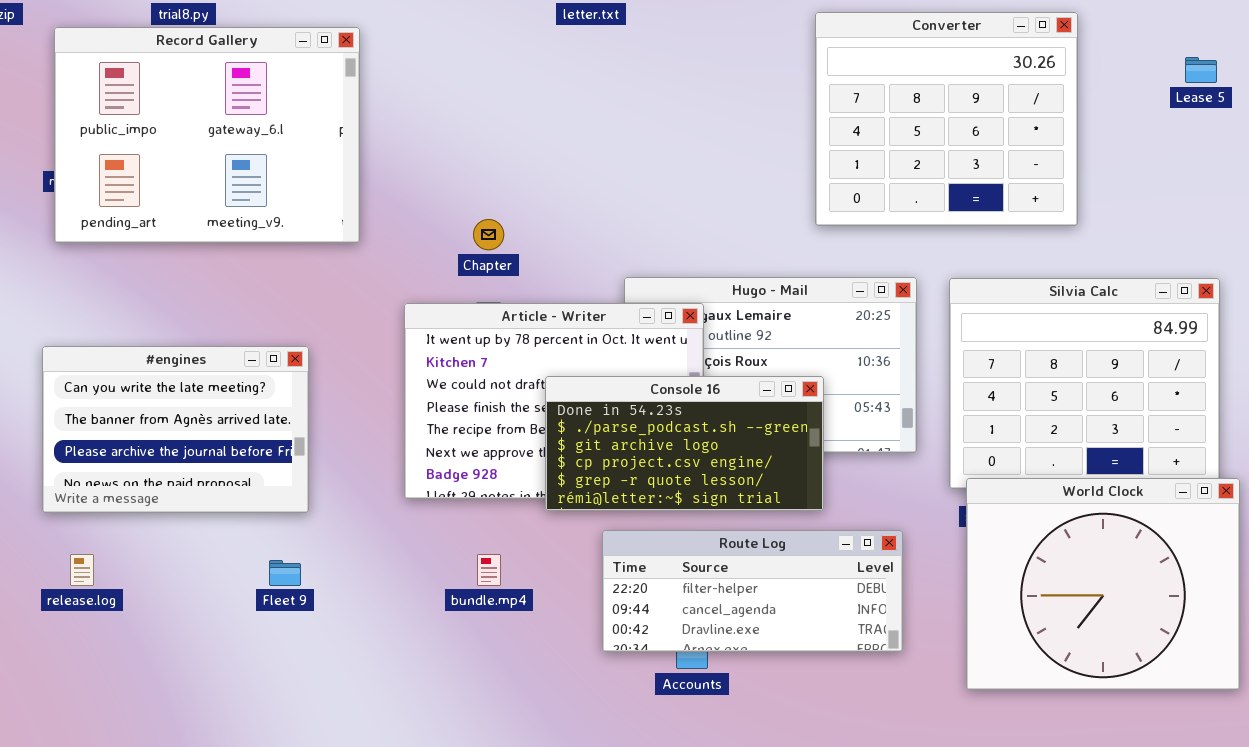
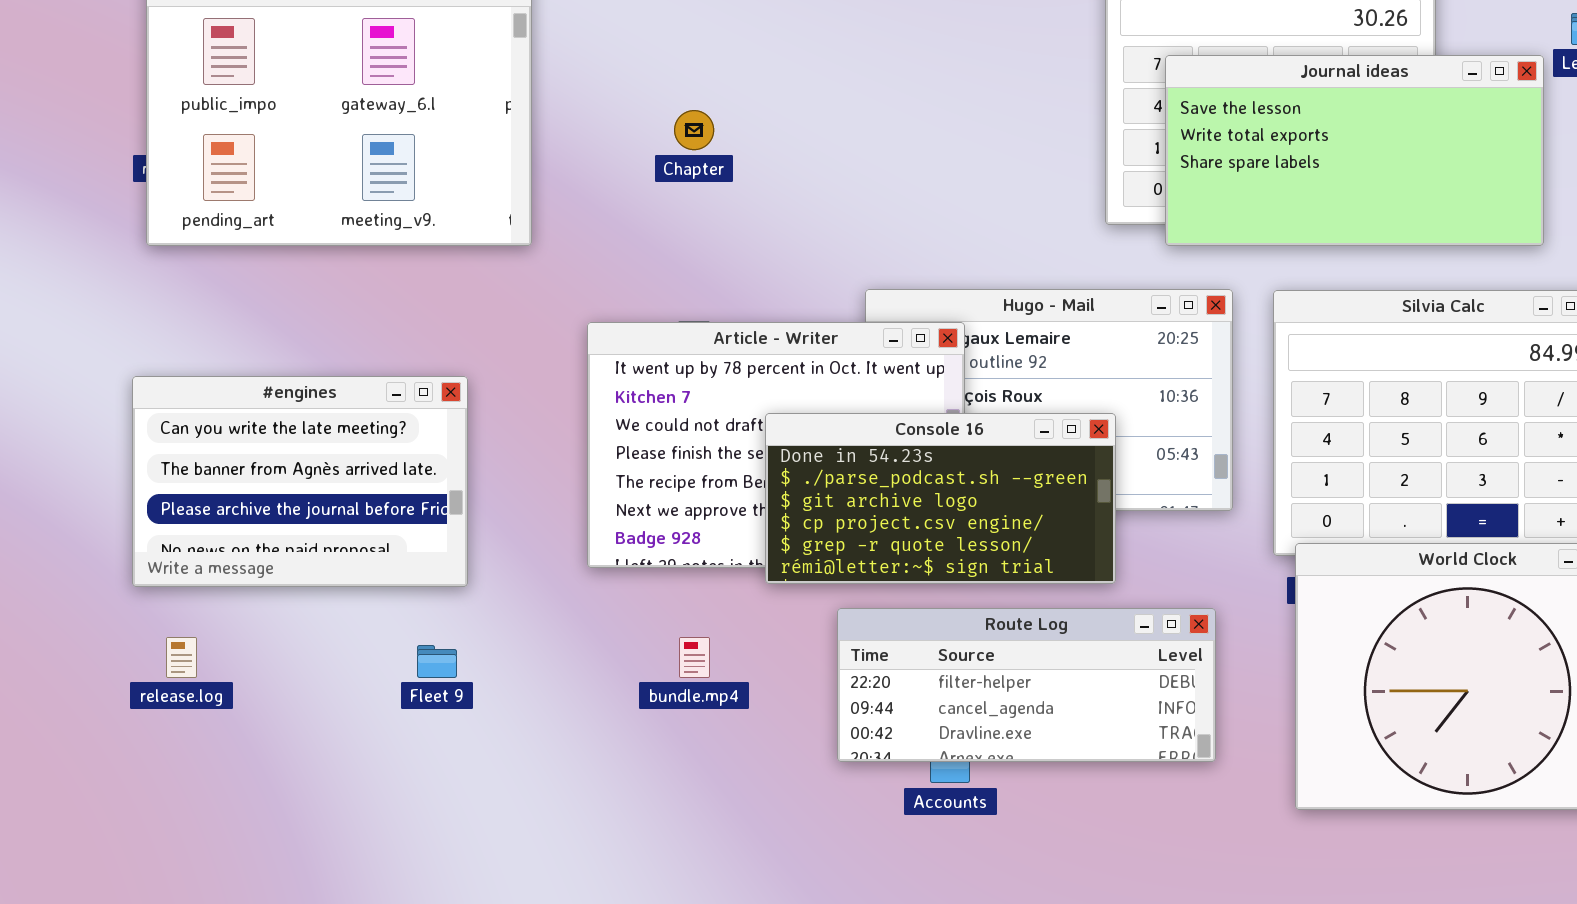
Journal ideas: none -> [1165,55,1544,246], opened
Chapter: [473,219,504,250] -> [674,110,714,150], moved

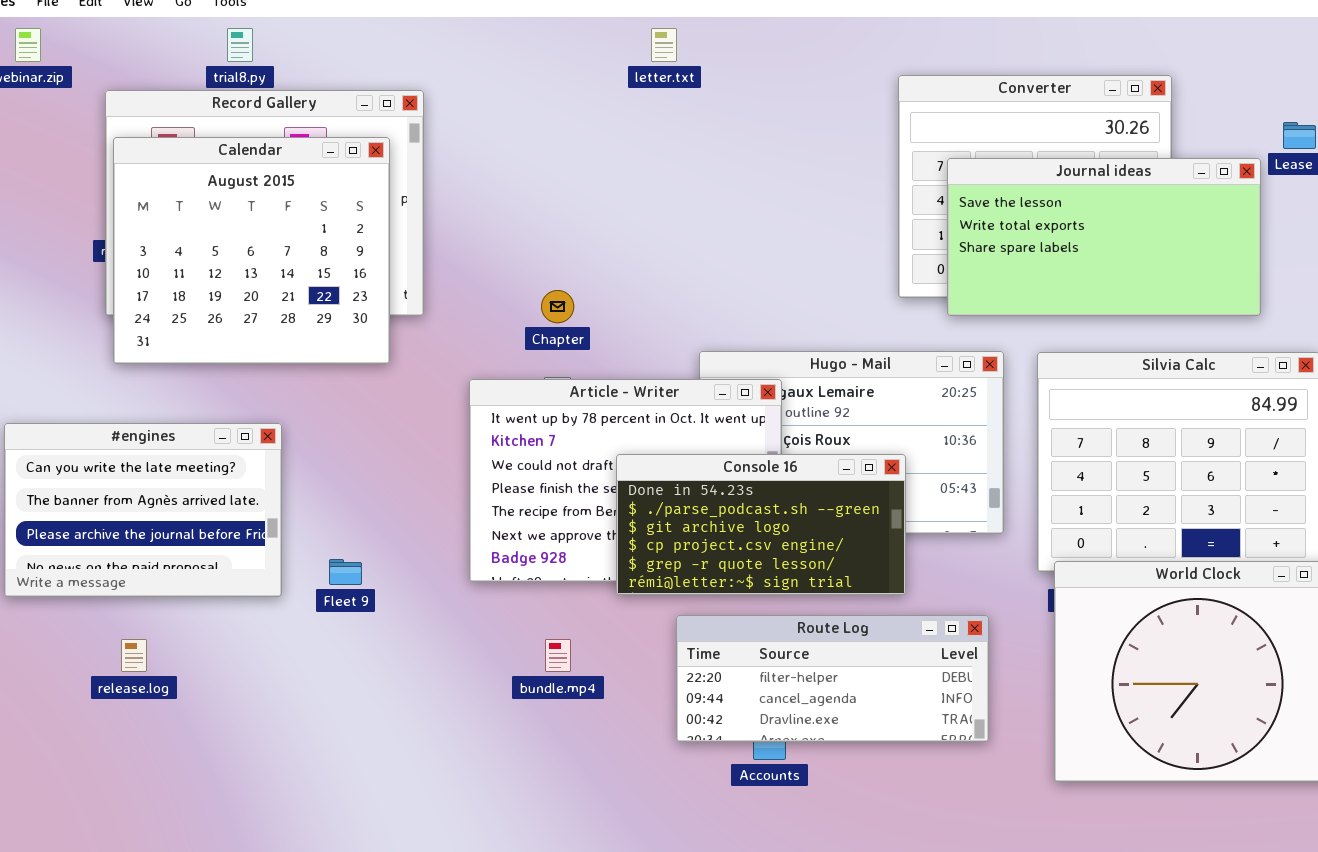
Calendar: none -> [113,137,390,364], opened
Chapter: [674,110,714,150] -> [541,290,574,323], moved
#engines: [132,376,468,587] -> [4,423,282,597], moved
Fleet 9: [417,645,457,678] -> [329,559,362,585], moved

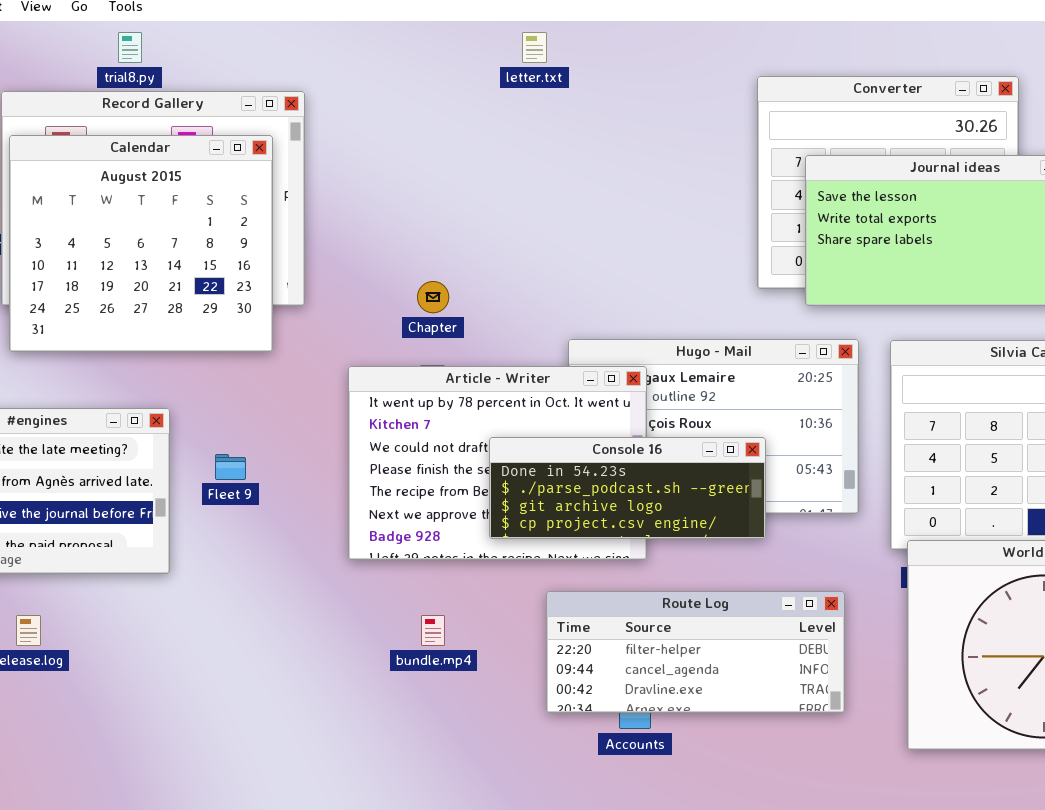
Console 16: [616,454,906,595] -> [489,437,766,539], resized
Fleet 9: [329,559,362,585] -> [215,454,246,480], moved

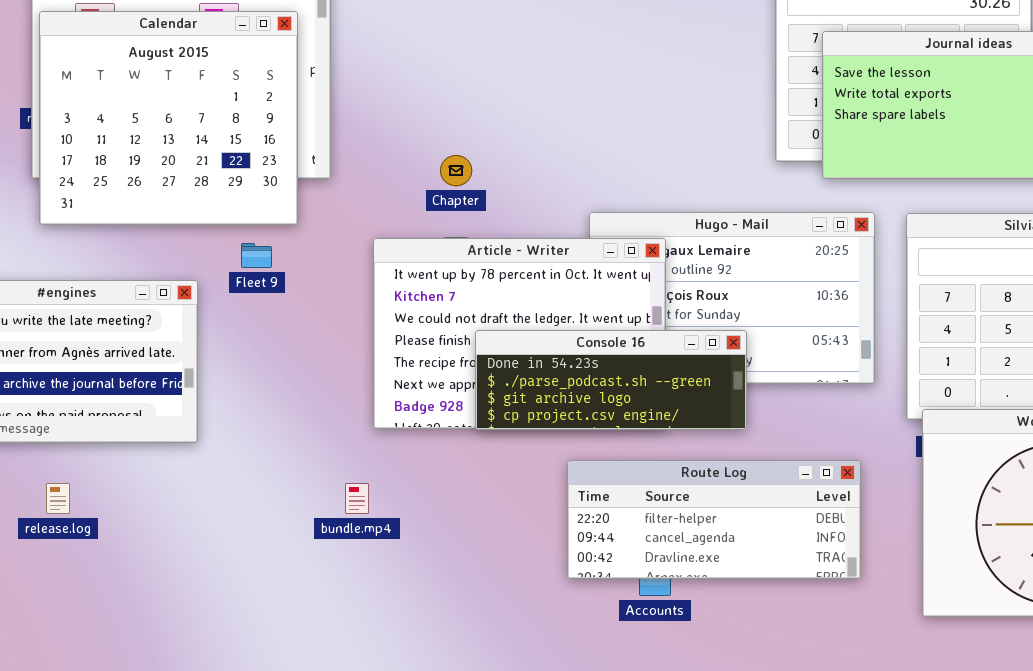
Console 16: [489,437,766,539] -> [475,330,747,430], moved
Fleet 9: [215,454,246,480] -> [241,243,272,268], moved
bundle.mp4: [421,615,445,646] -> [345,483,369,514], moved

